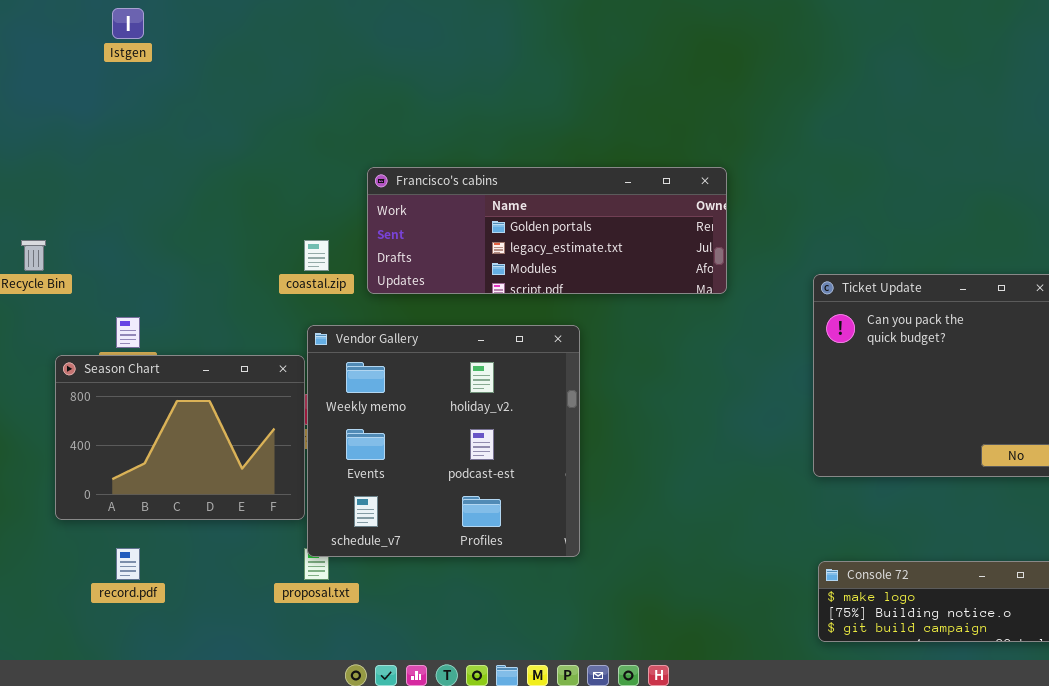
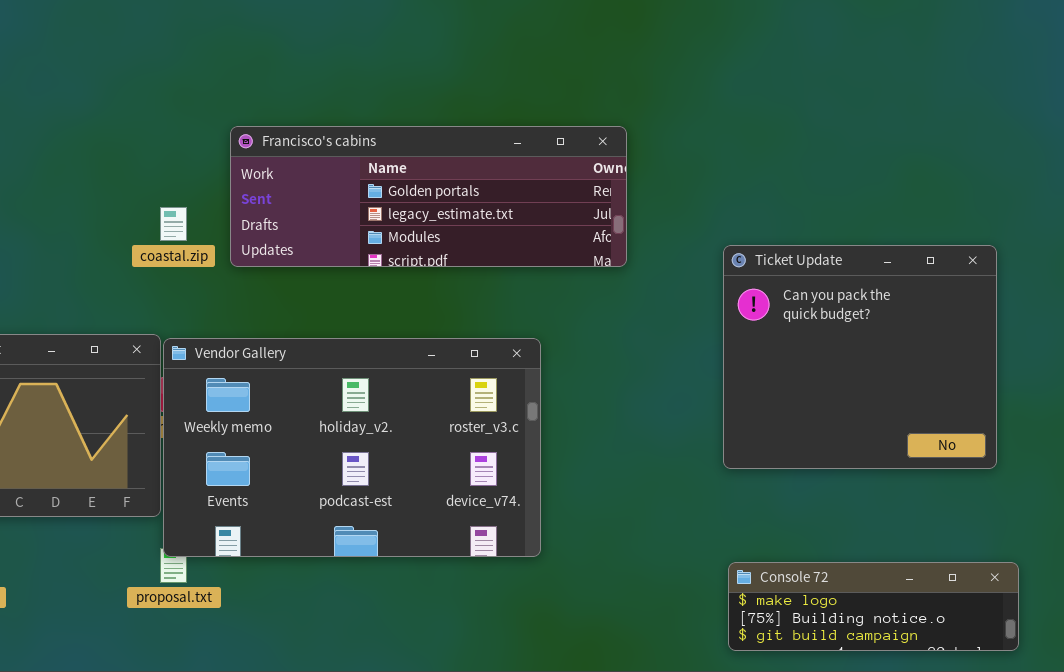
Vendor Gallery: [307,325,580,557] -> [163,338,541,557], resized

